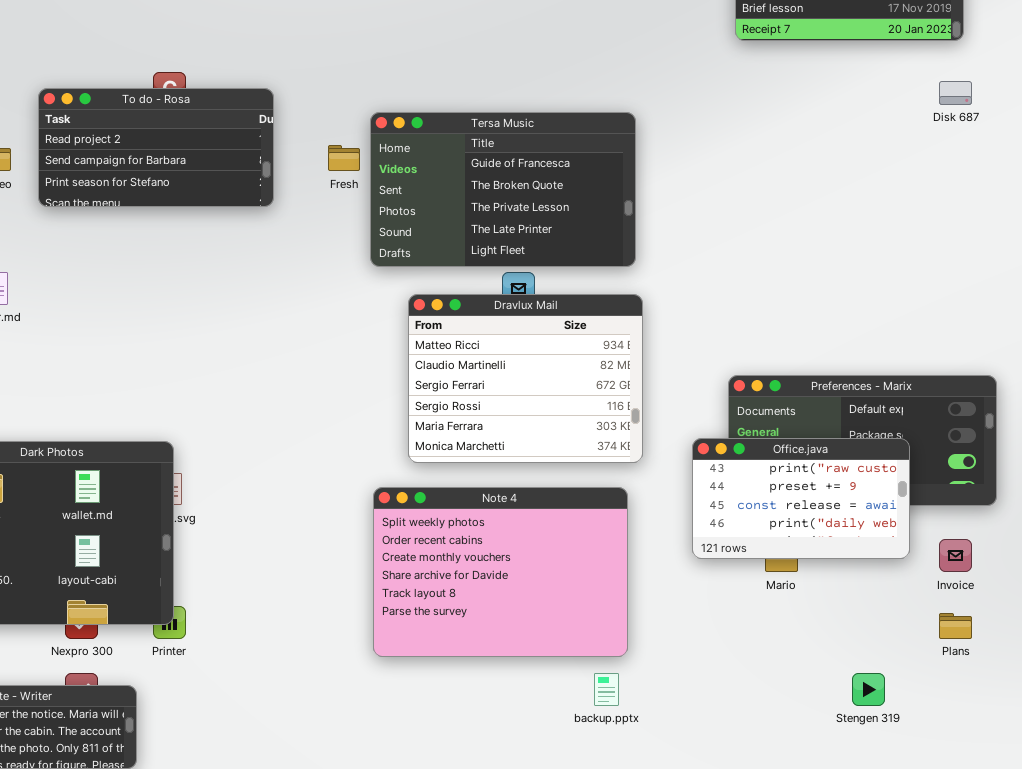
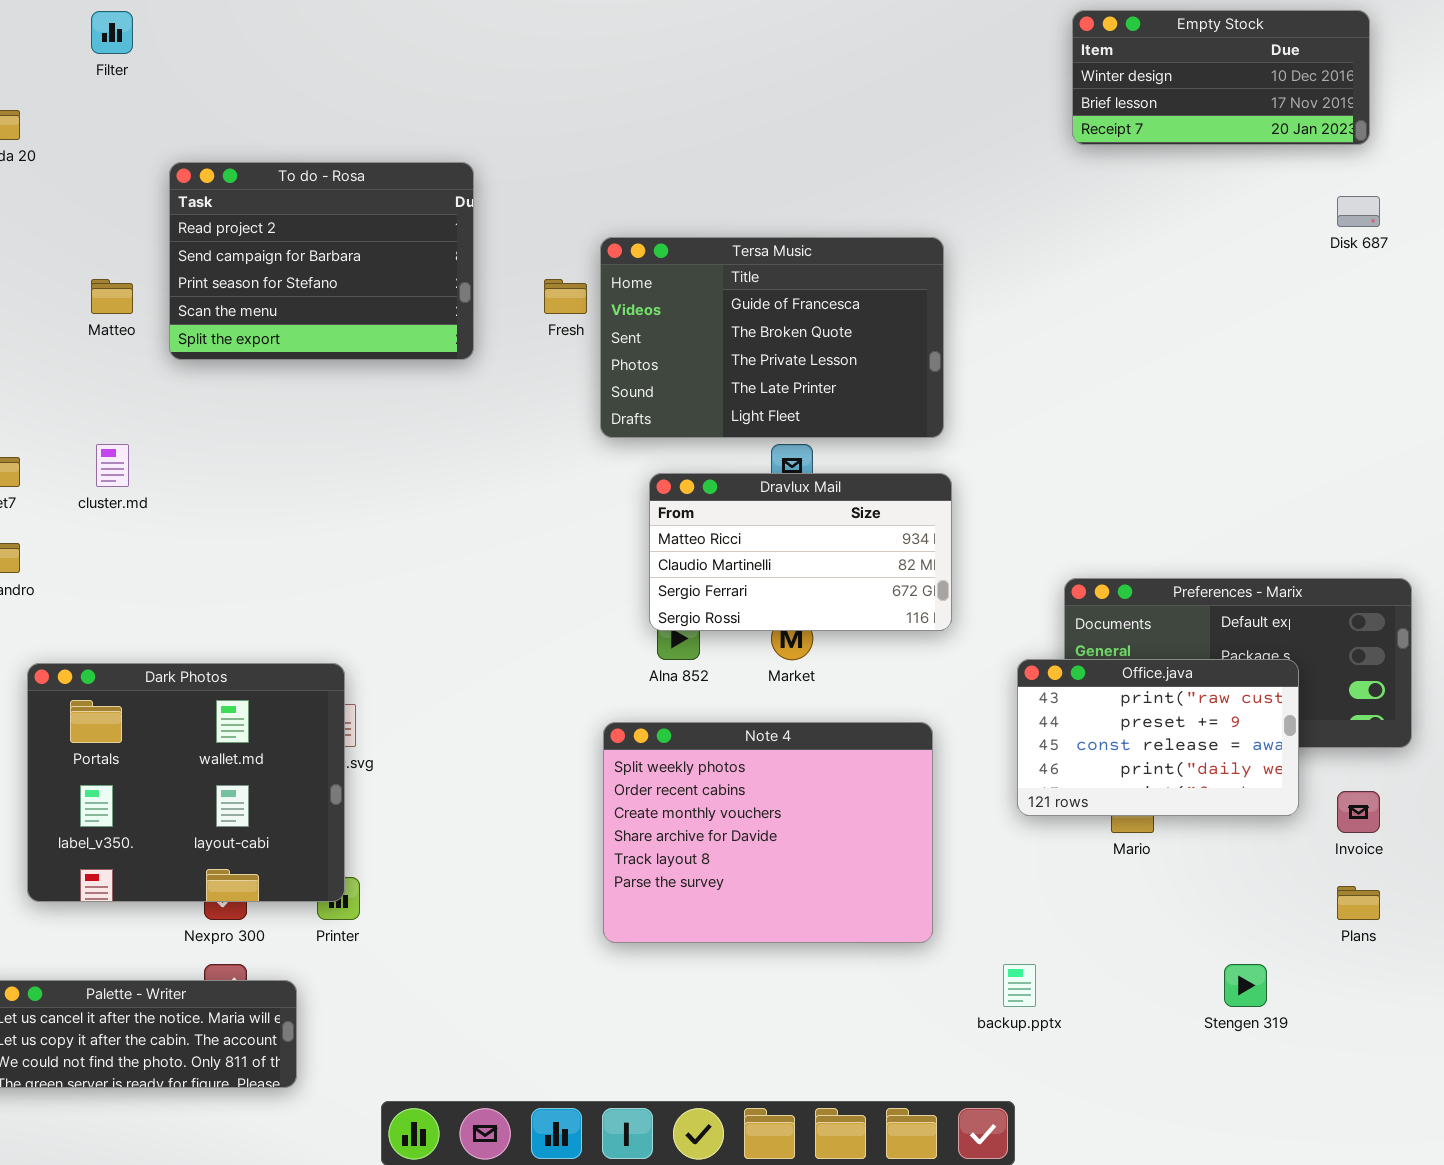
To do - Rosa: [38,88,274,207] -> [169,162,474,360], resized
Dravlux Mail: [408,294,643,463] -> [649,473,952,631], resized
backup.pptx: [594,673,619,706] -> [1003,964,1036,1007], moved

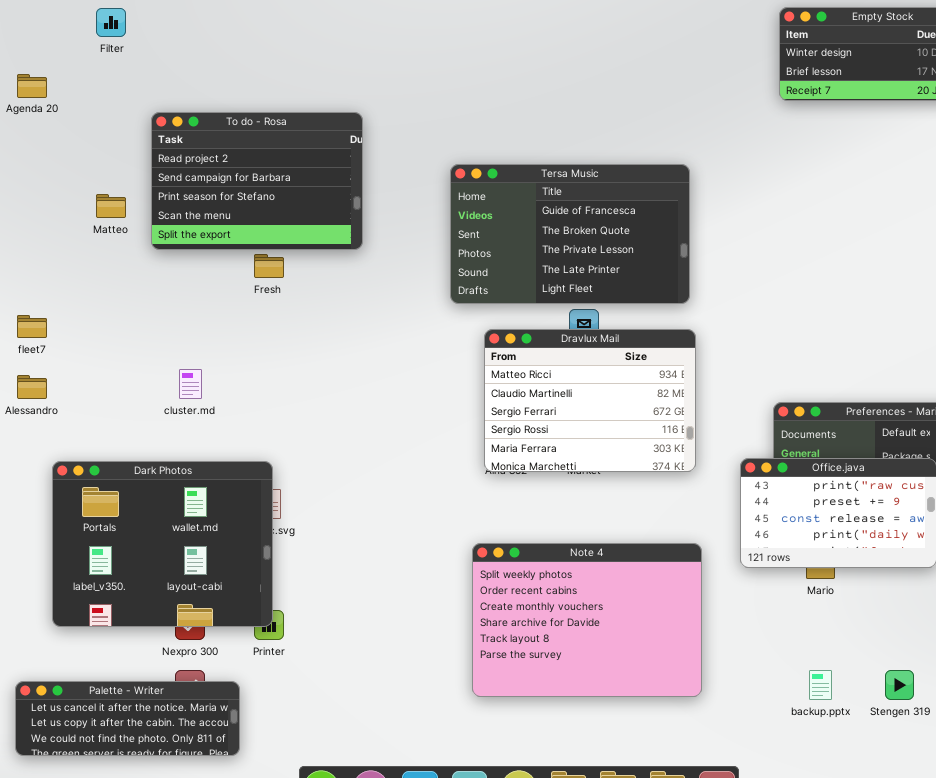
Fresh: [544,279,587,314] -> [254,254,284,278], moved
cluster.md: [96,444,129,487] -> [179,369,202,399], moved
Dravlux Mail: [649,473,952,631] -> [484,329,696,472], resized
Note 4: [603,722,933,943] -> [472,543,702,697], moved
backup.pptx: [1003,964,1036,1007] -> [809,670,832,700], moved

